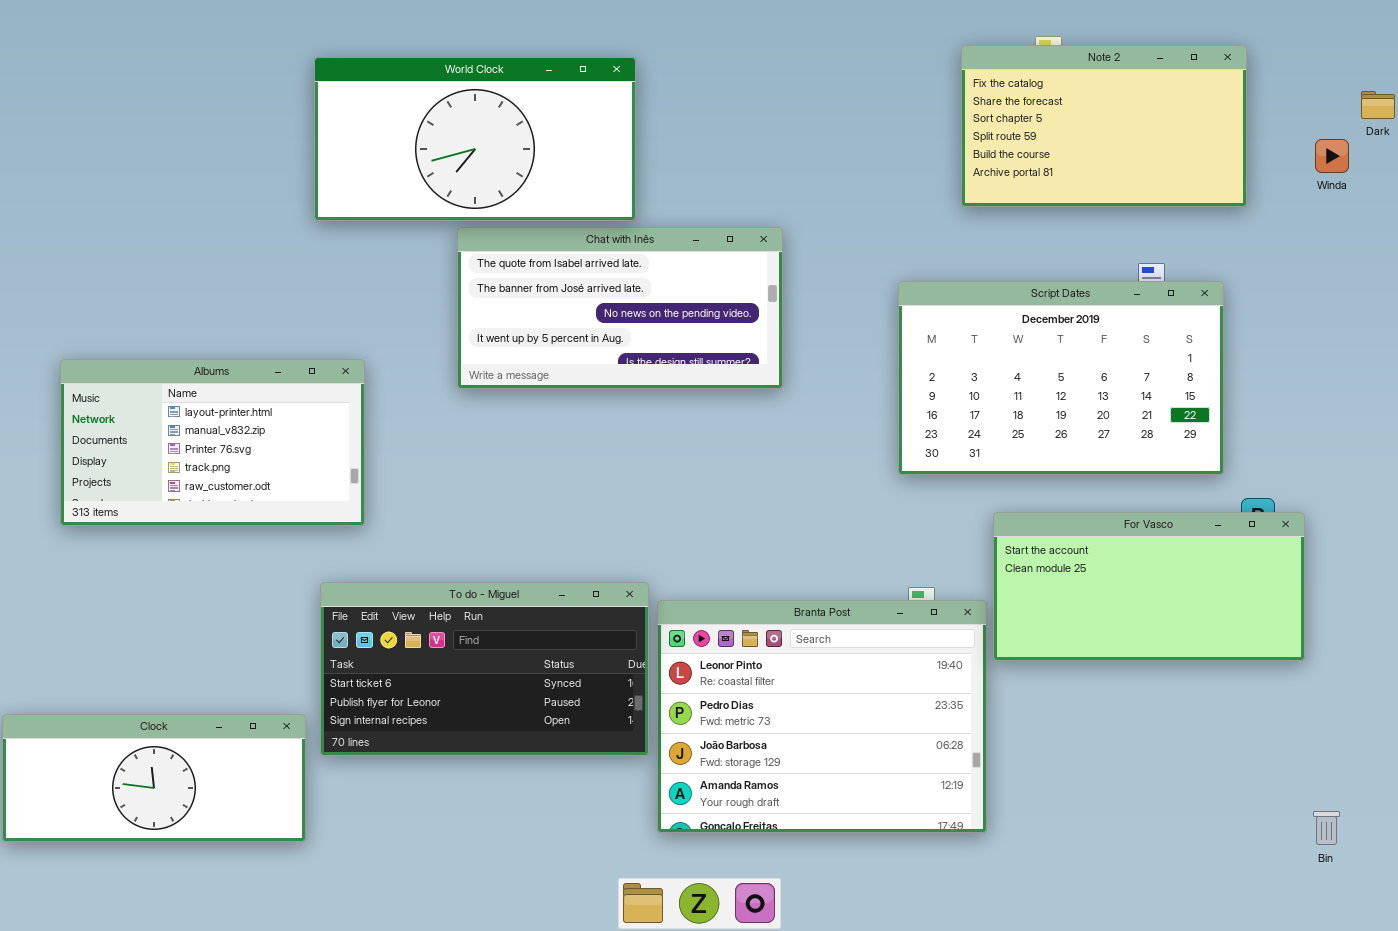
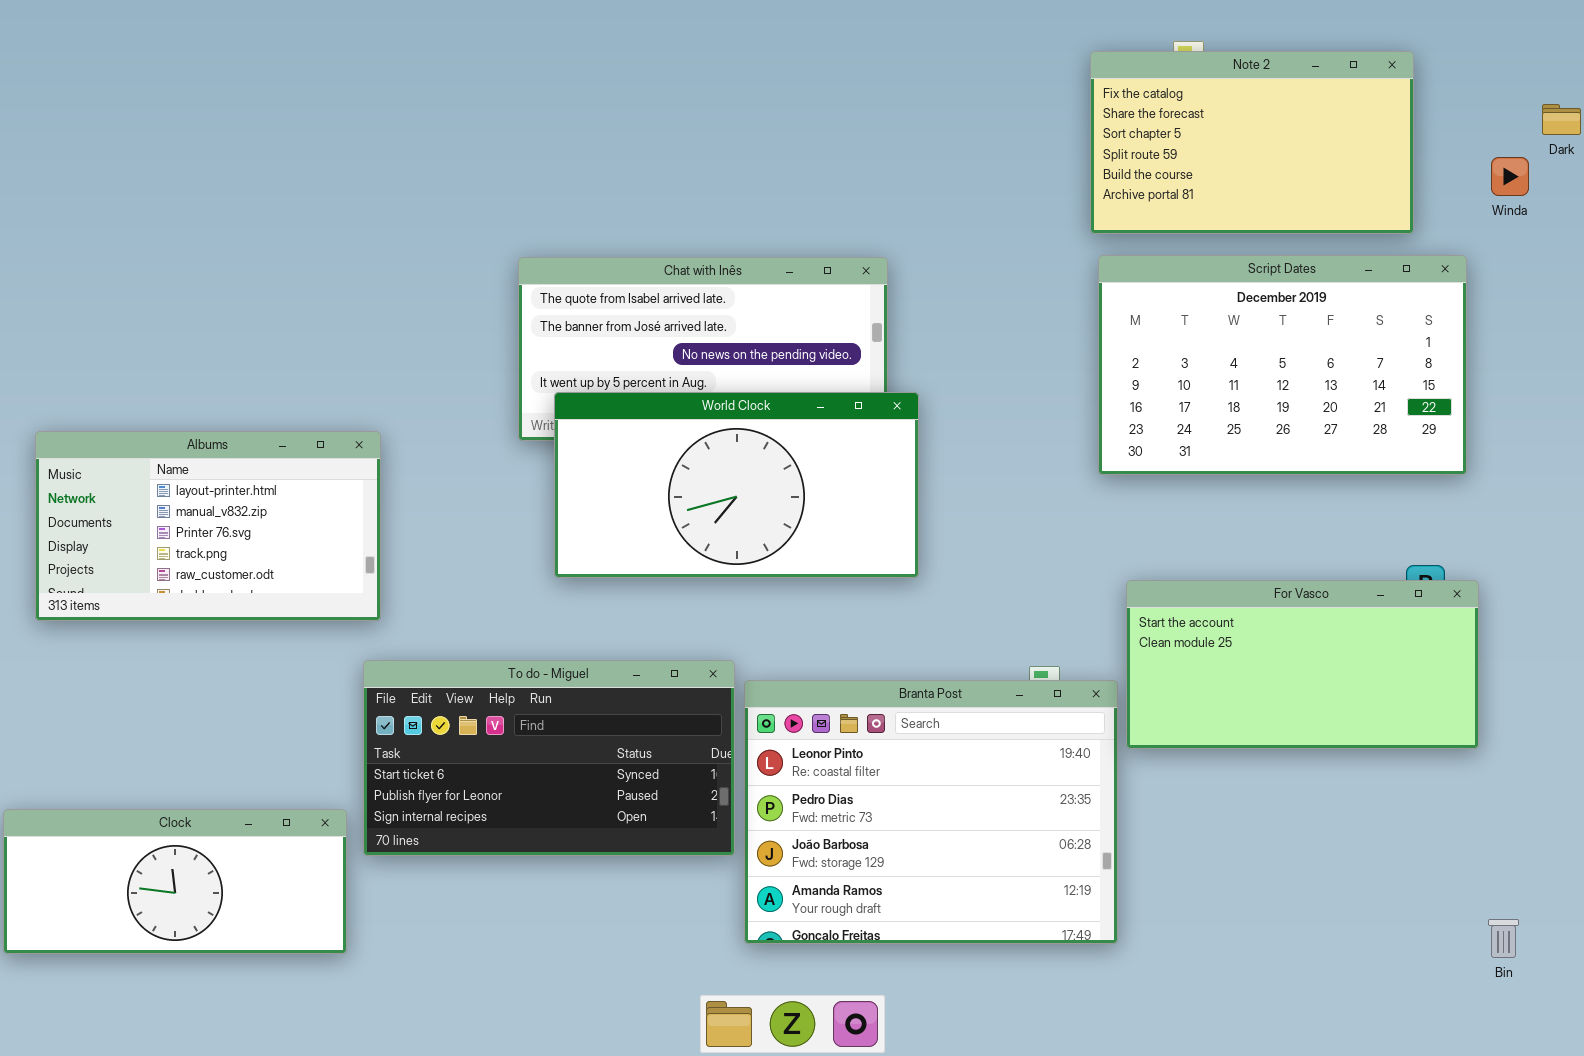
World Clock: [314,57,636,221] -> [554,392,919,578], moved
Script Dates: [898,281,1224,475] -> [1098,255,1467,475], moved
Albums: [60,359,365,526] -> [35,431,381,621], moved

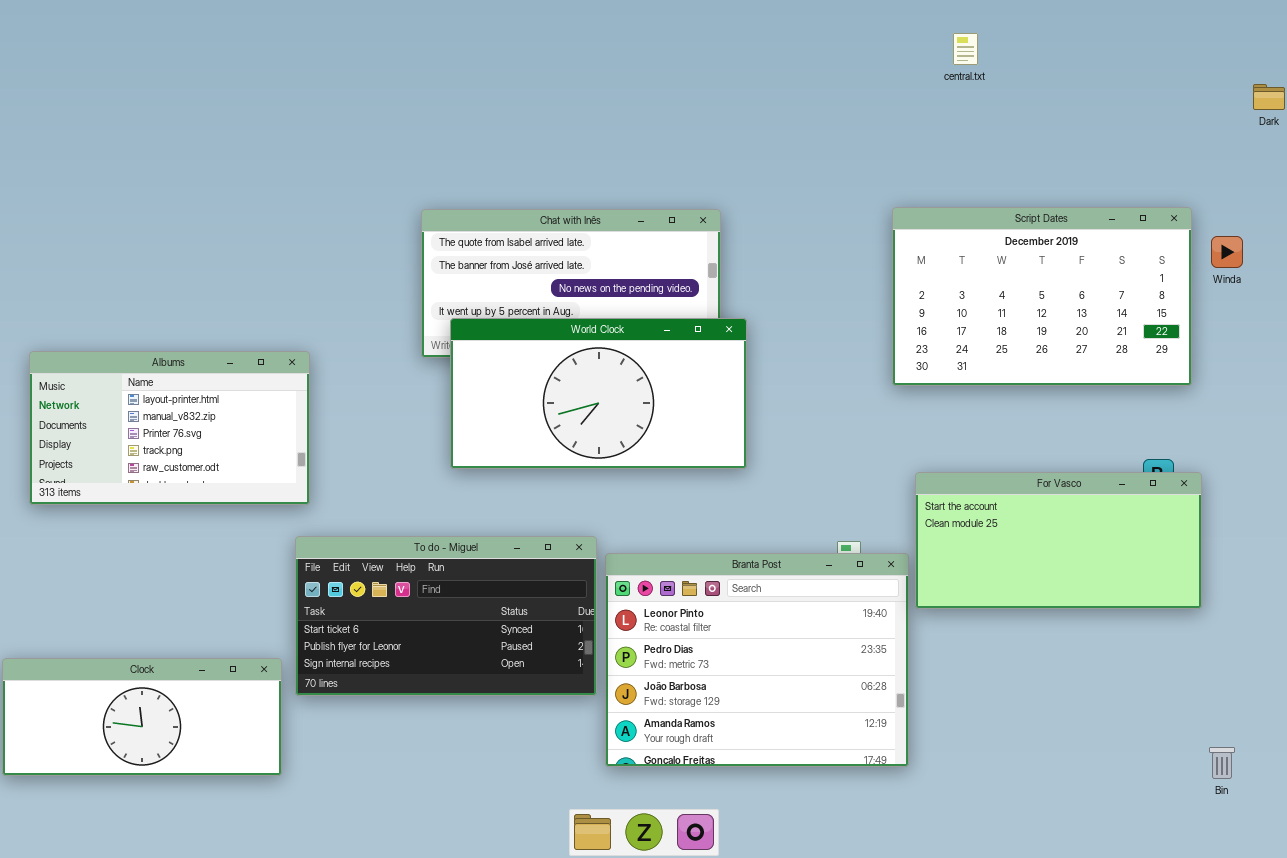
Note 2: [1090,51,1414,234] -> none, closed
Winda: [1491,157,1529,196] -> [1211,236,1243,268], moved

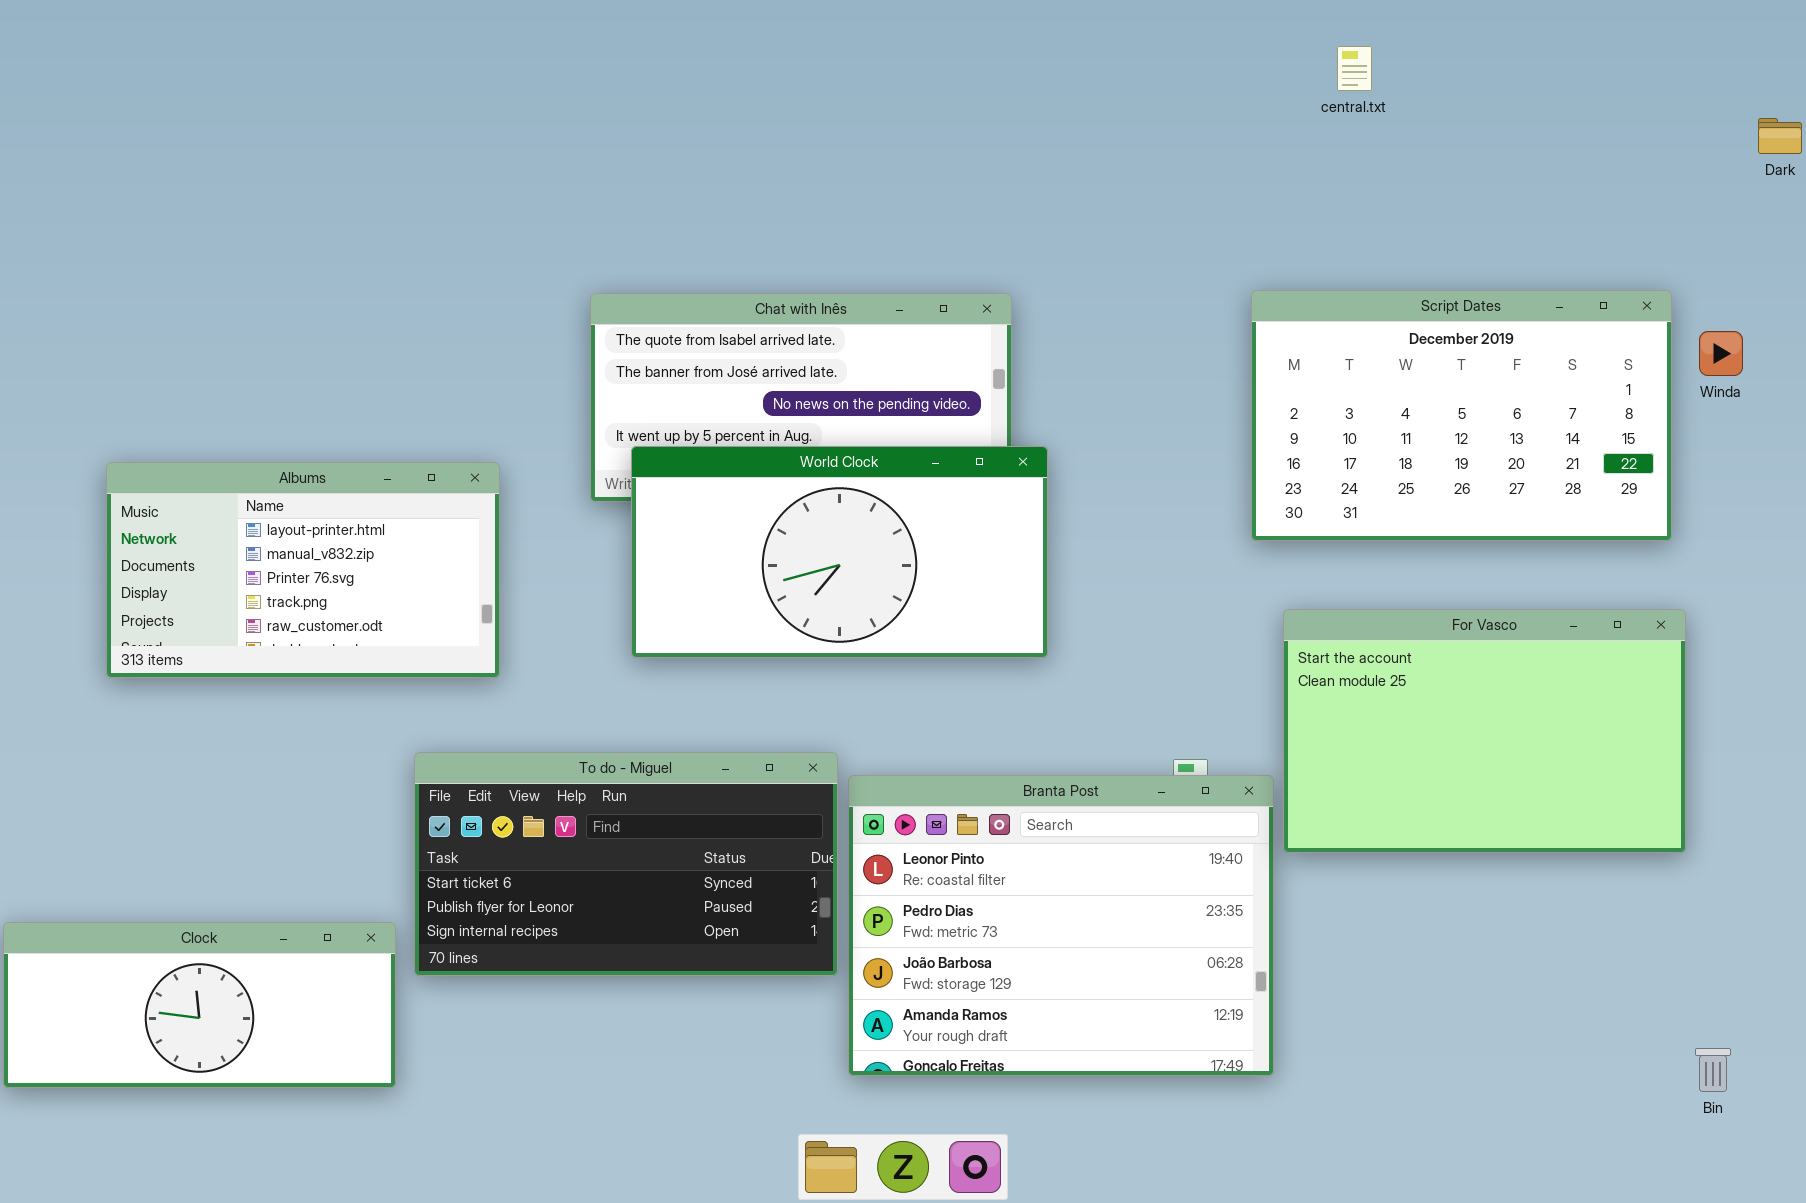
Albums: [29,351,310,505] -> [106,462,500,678], moved
For Vasco: [915,472,1202,609] -> [1283,609,1686,853], resized

